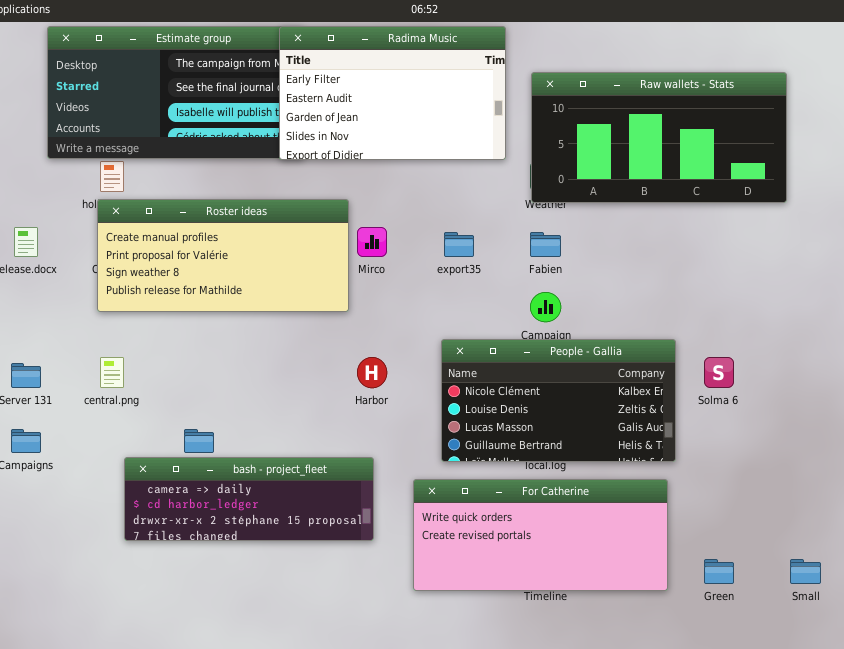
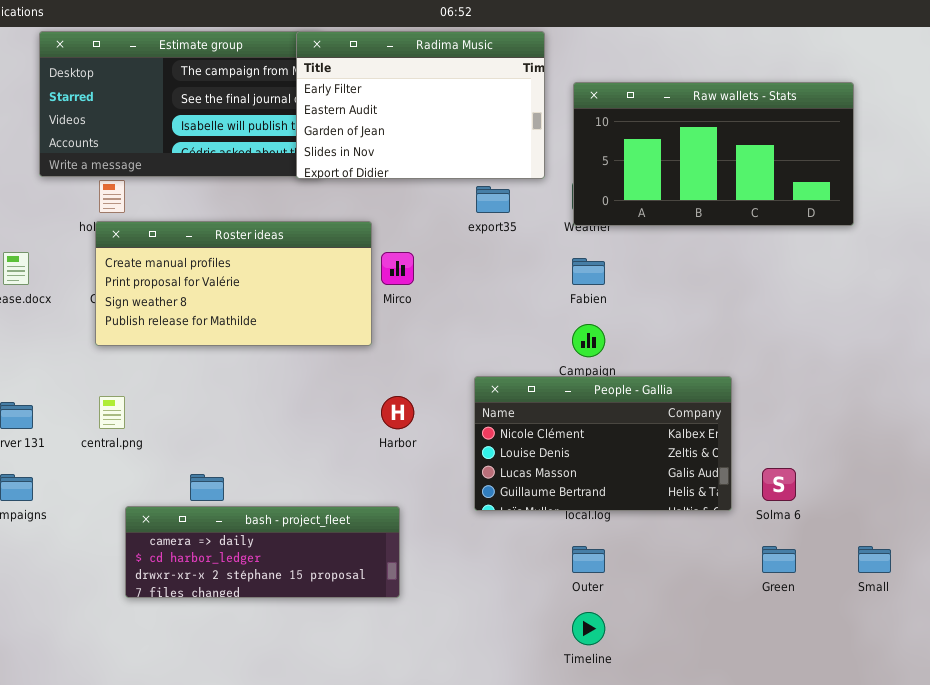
export35: [444,232,474,257] -> [476,186,510,213], moved
Solma 6: [704,357,734,388] -> [762,468,796,501], moved
For Catherine: [413,479,668,591] -> none, closed
Green: [704,559,734,584] -> [762,546,796,573], moved
Small: [790,559,821,584] -> [858,546,891,573], moved

